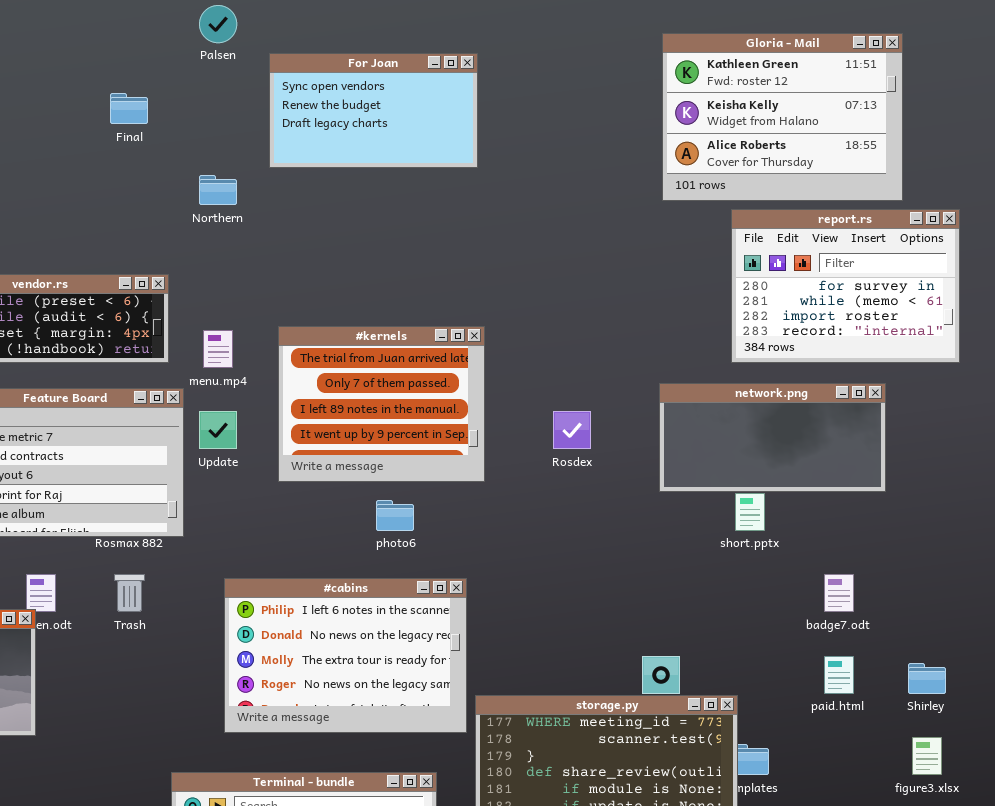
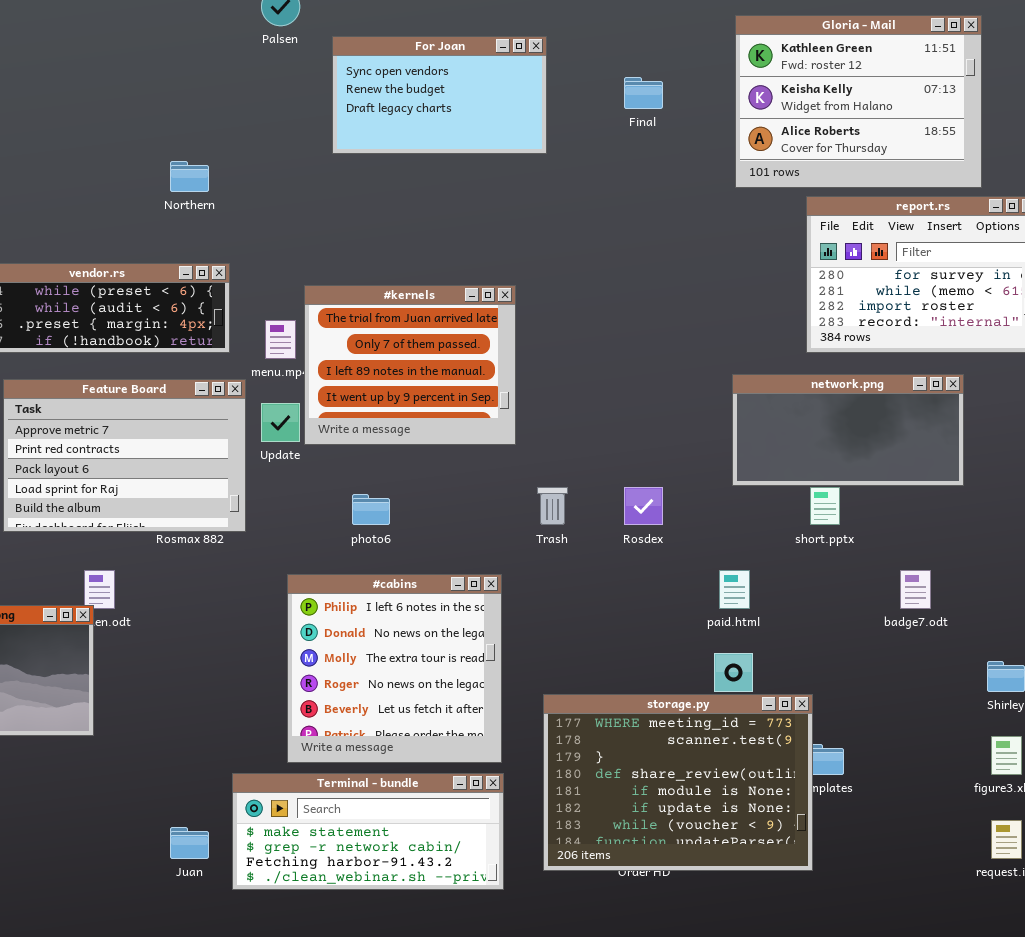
Final: [110,93,148,124] -> [624,77,663,109], moved
Northern: [199,175,237,205] -> [170,161,209,192], moved
#kernels: [278,326,485,482] -> [304,285,516,445], moved
Rosdex: [553,411,591,449] -> [624,487,663,525], moved
photo6: [376,500,414,531] -> [352,494,390,525], moved
Trash: [114,574,145,612] -> [537,487,568,525], moved
#cabins: [224,578,467,733] -> [287,574,502,763], resized
paid.html: [824,656,854,694] -> [719,570,750,609], moved

